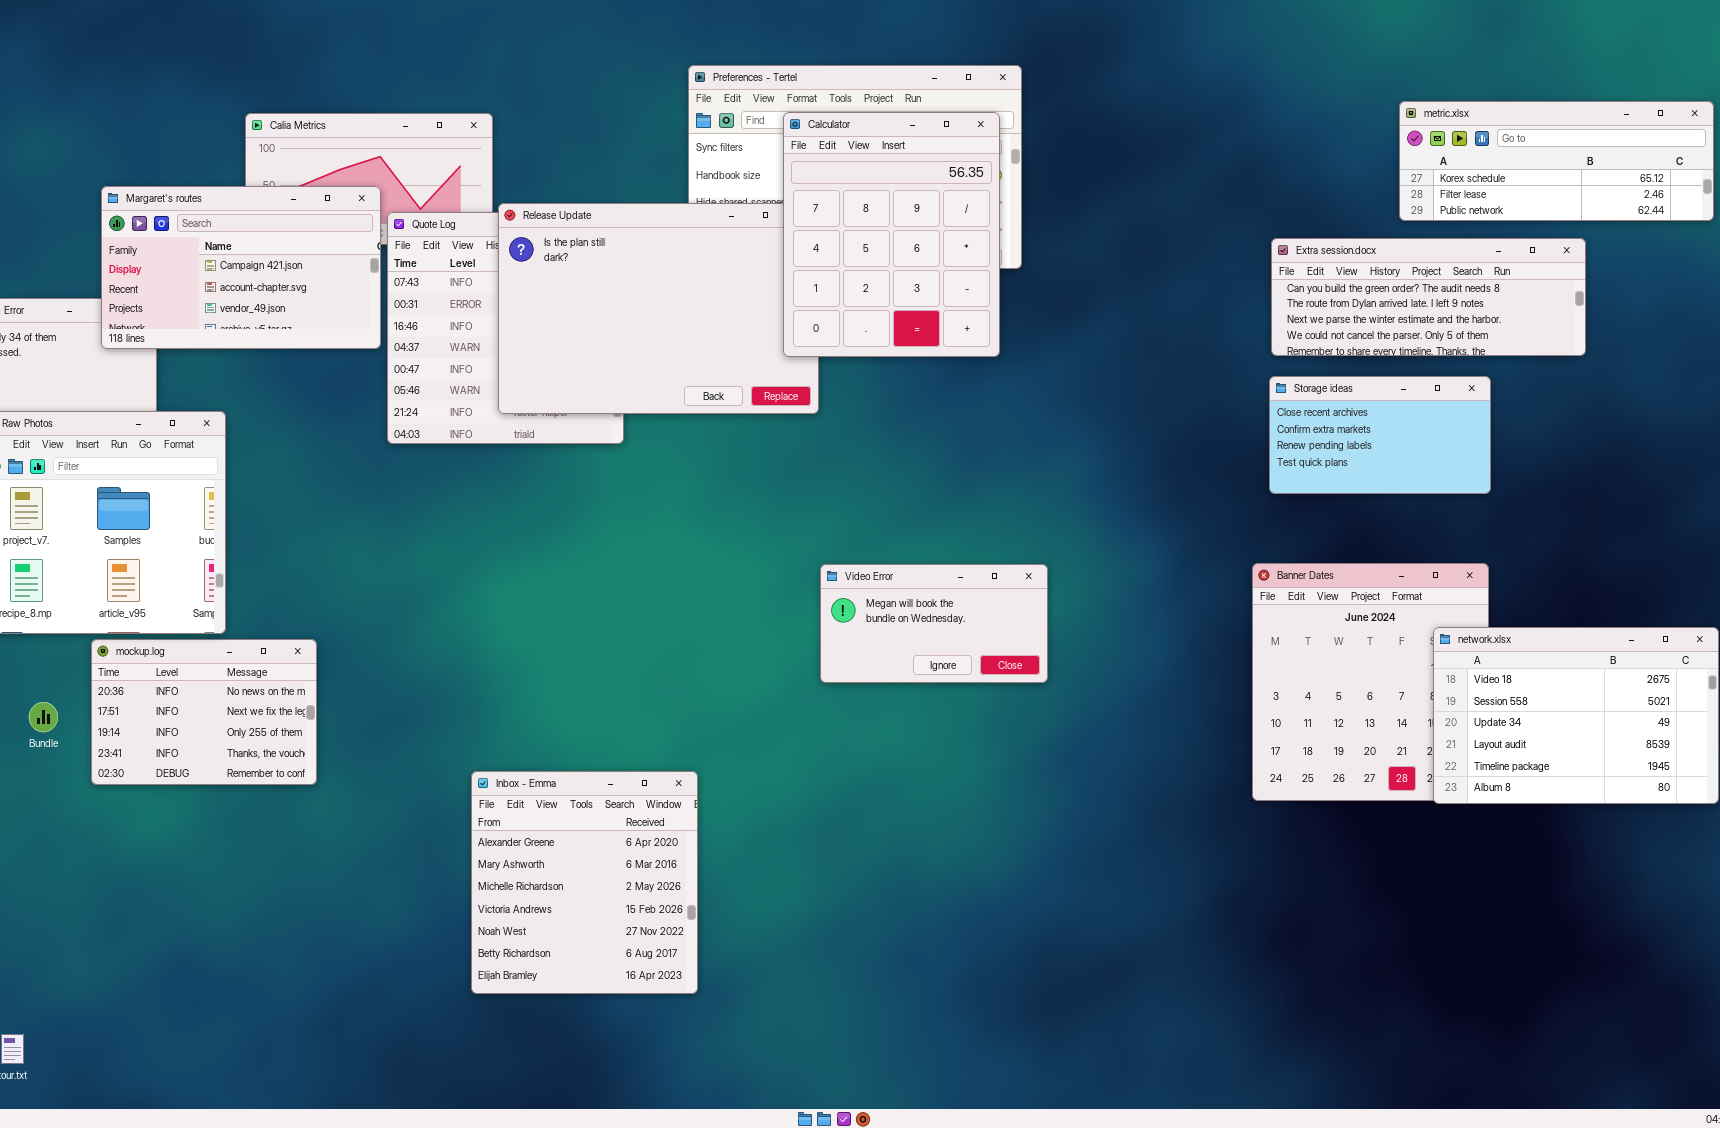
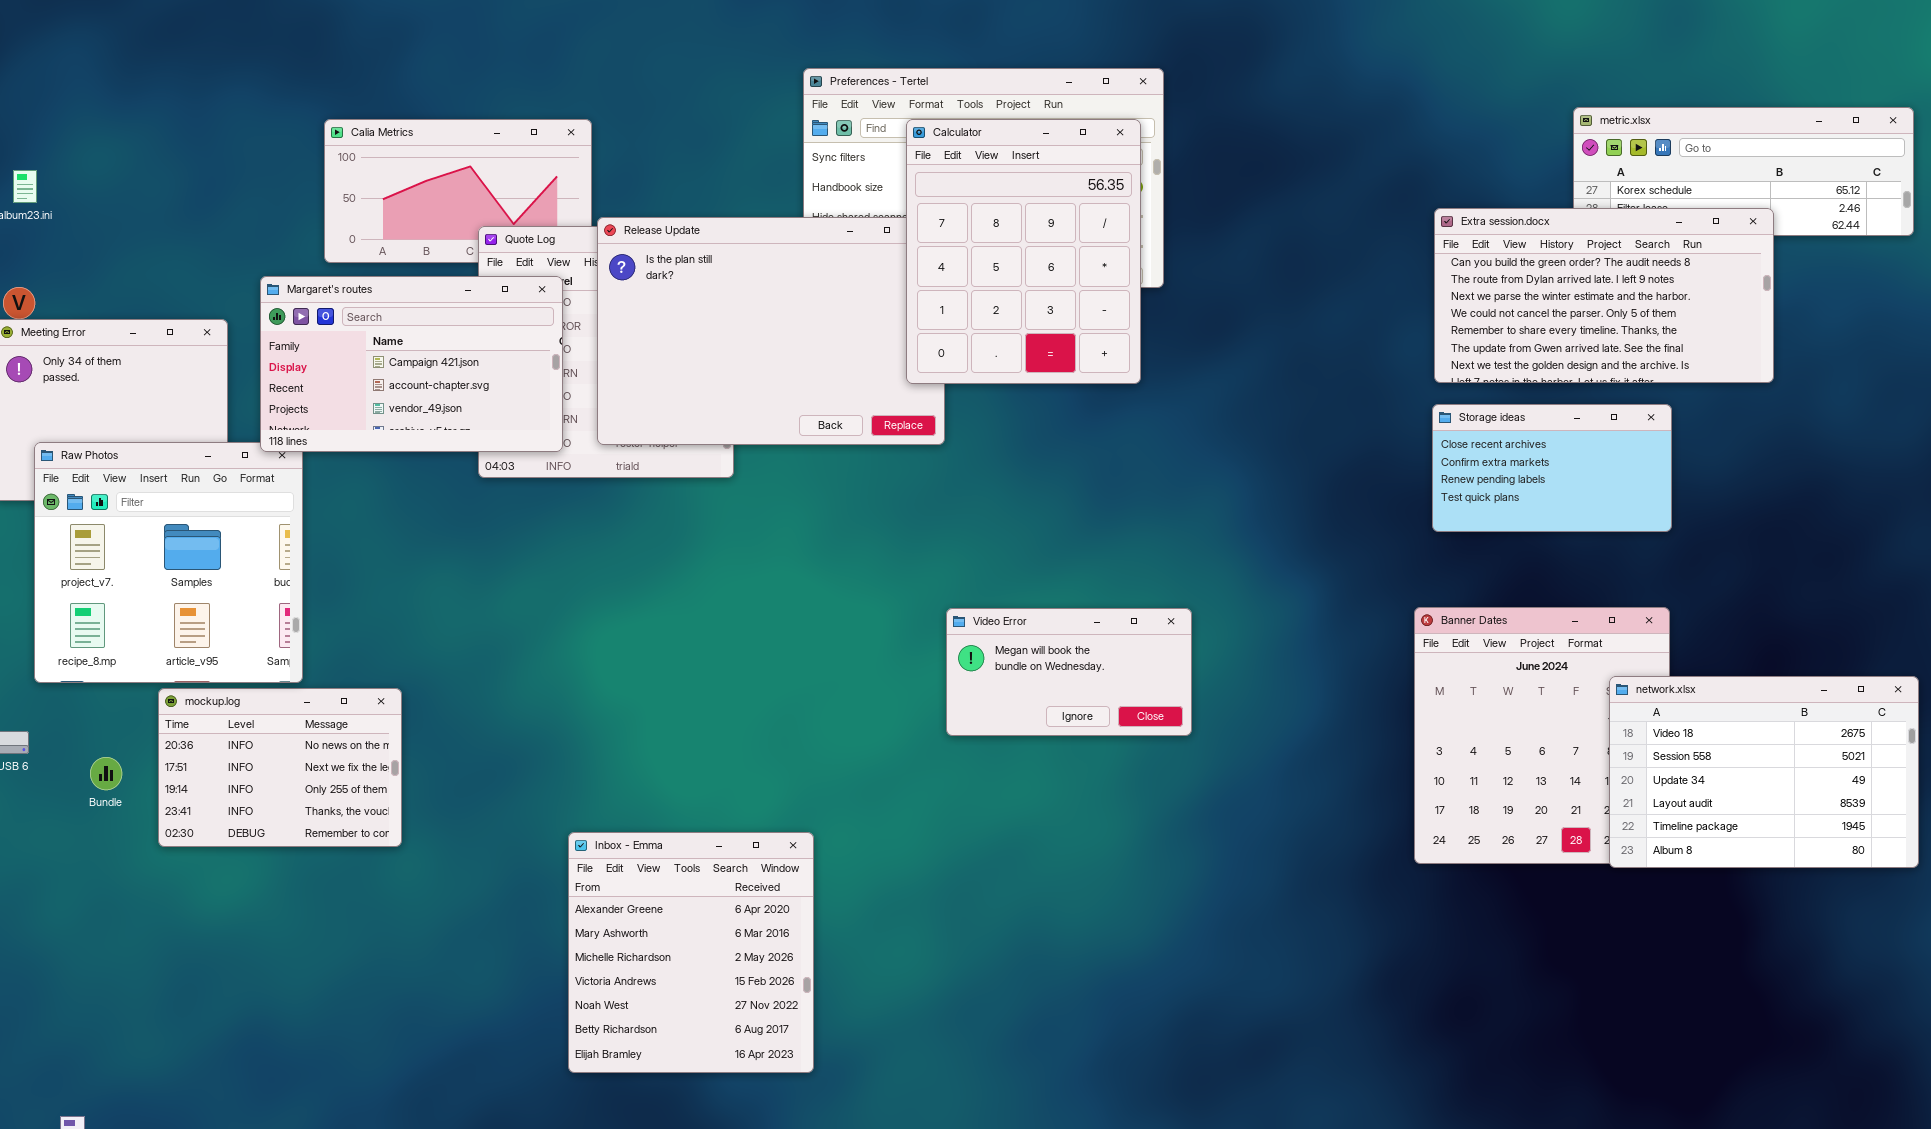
Margaret's routes: [101,186,381,349] -> [260,276,563,452], moved
Extra session.docx: [1271,238,1586,356] -> [1434,208,1774,383], resized

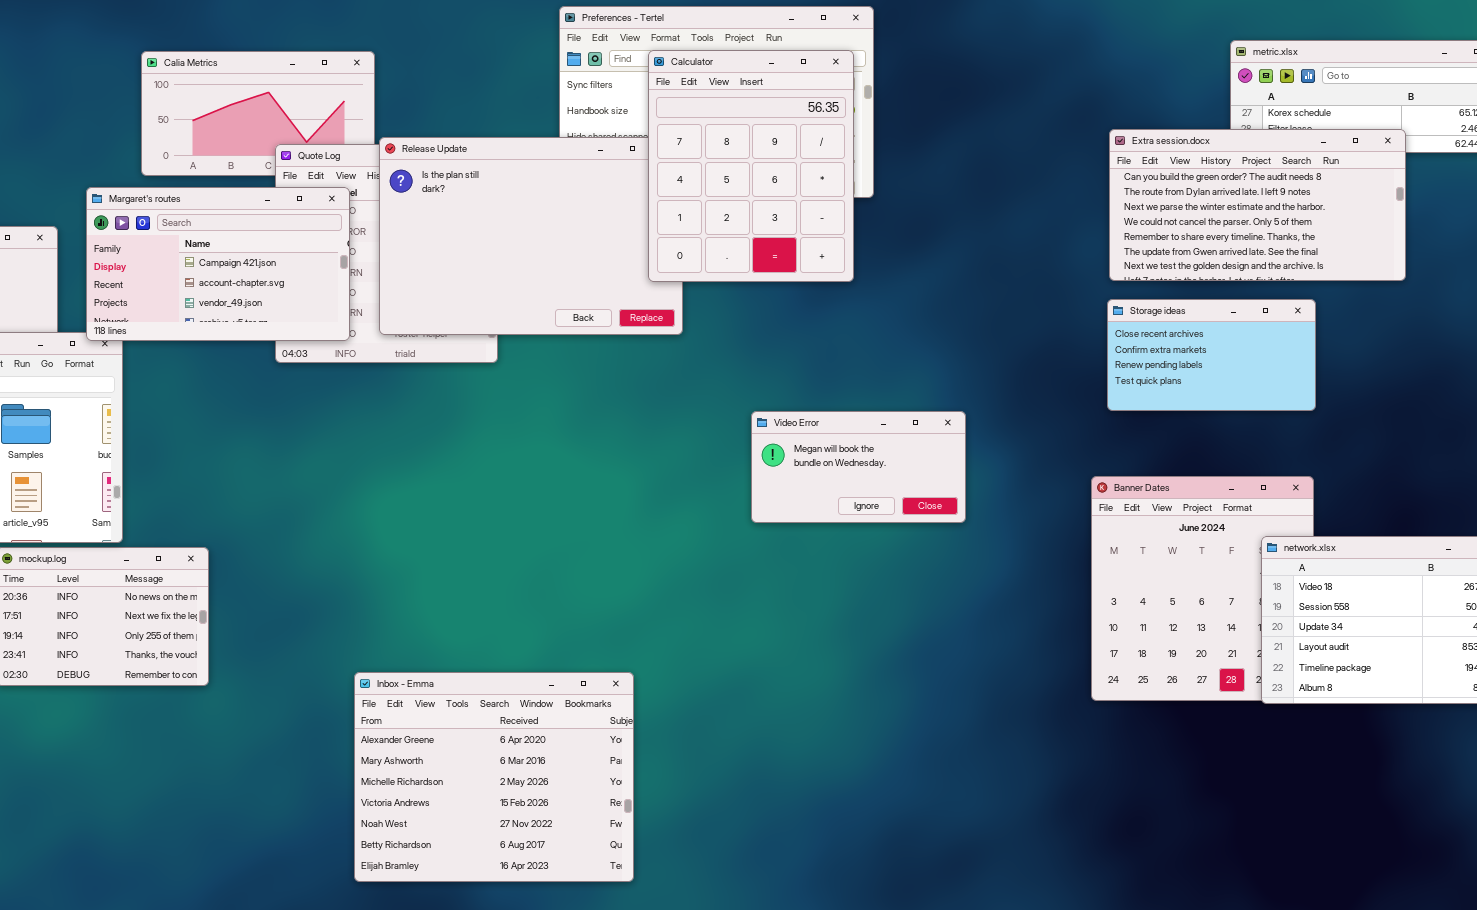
Video Error: [946,608,1192,736] -> [751,411,966,523], moved
Inbox - Emma: [568,832,814,1073] -> [354,672,634,882], resized

